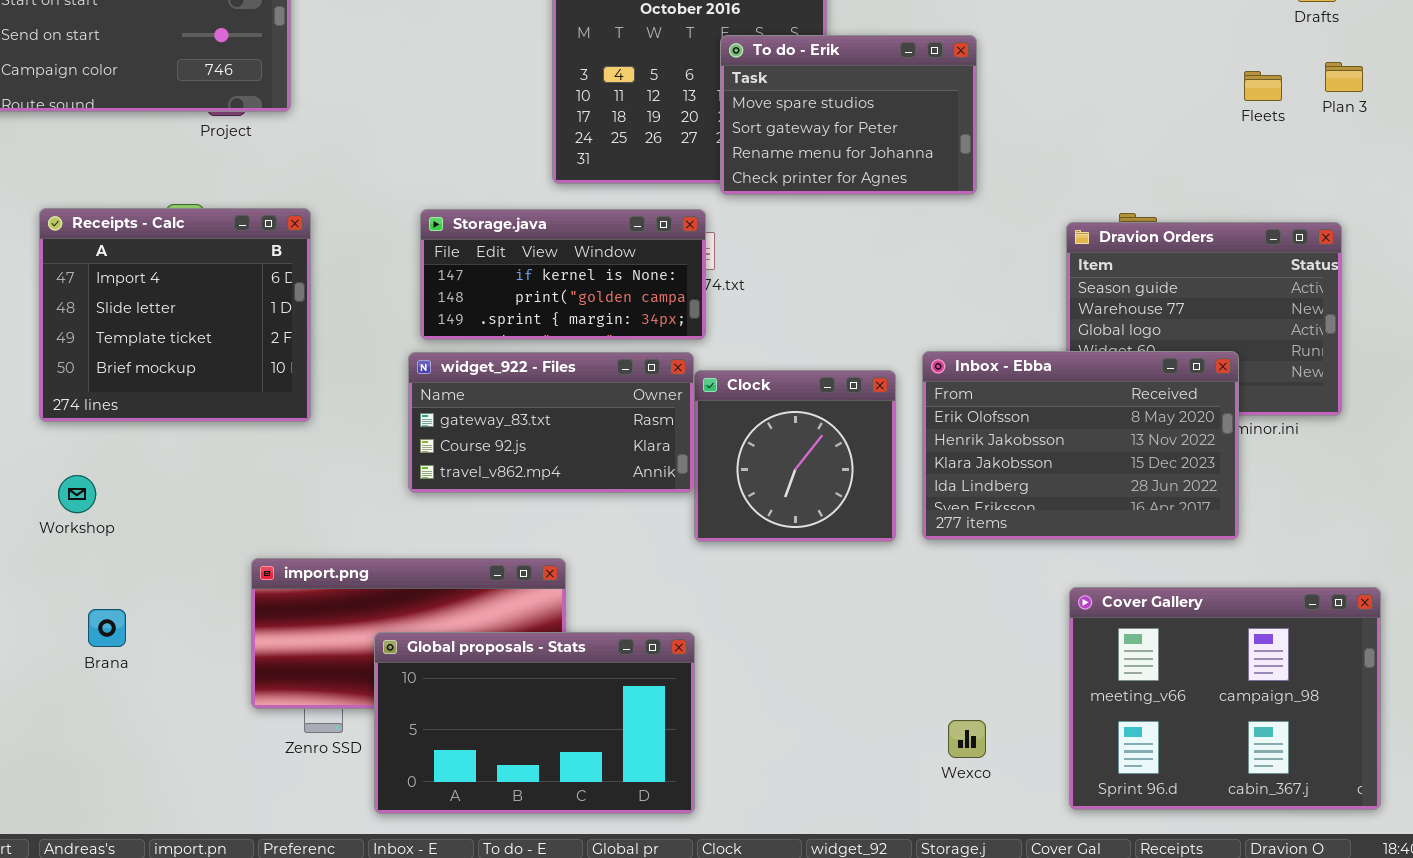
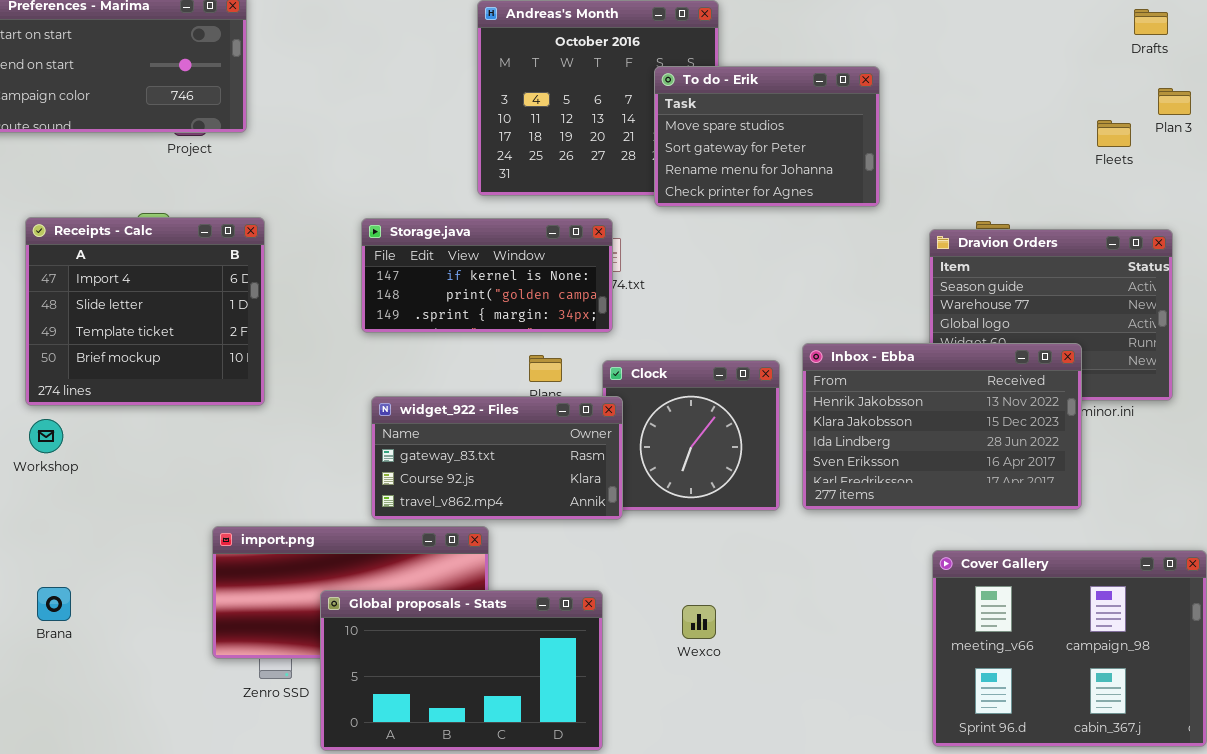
To do - Erik: [720,35,977,195] -> [654,66,880,207], moved
Fleets: [1244,71,1282,101] -> [1097,120,1131,147], moved
Inbox - Ebba: [922,351,1239,540] -> [802,343,1082,510], scrolled down 1 row
widget_922 - Files: [408,352,694,493] -> [371,396,623,520], moved
Workshop: [58,475,96,513] -> [29,419,63,453], moved
Brana: [88,609,126,647] -> [37,587,71,621], moved
Wexco: [948,720,986,758] -> [682,605,716,639], moved

